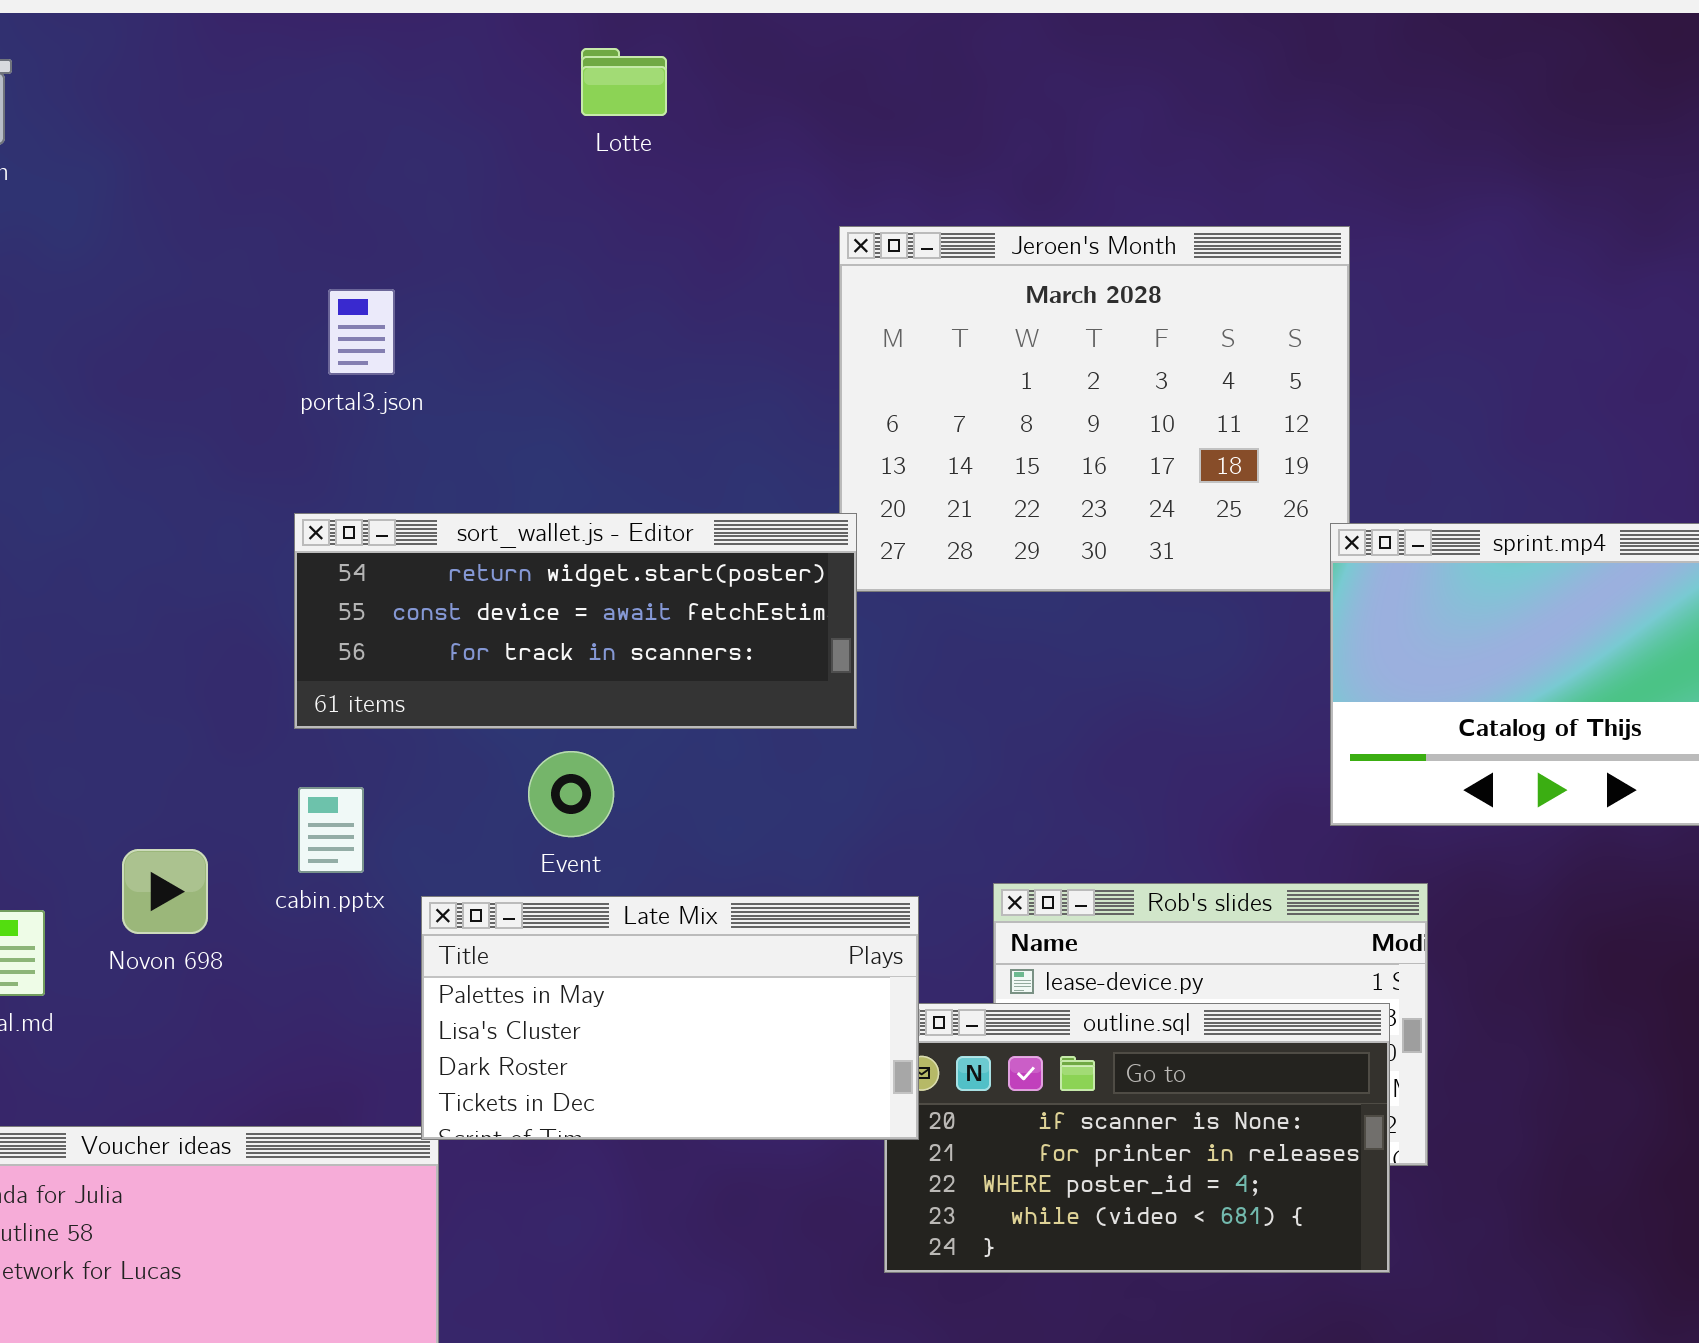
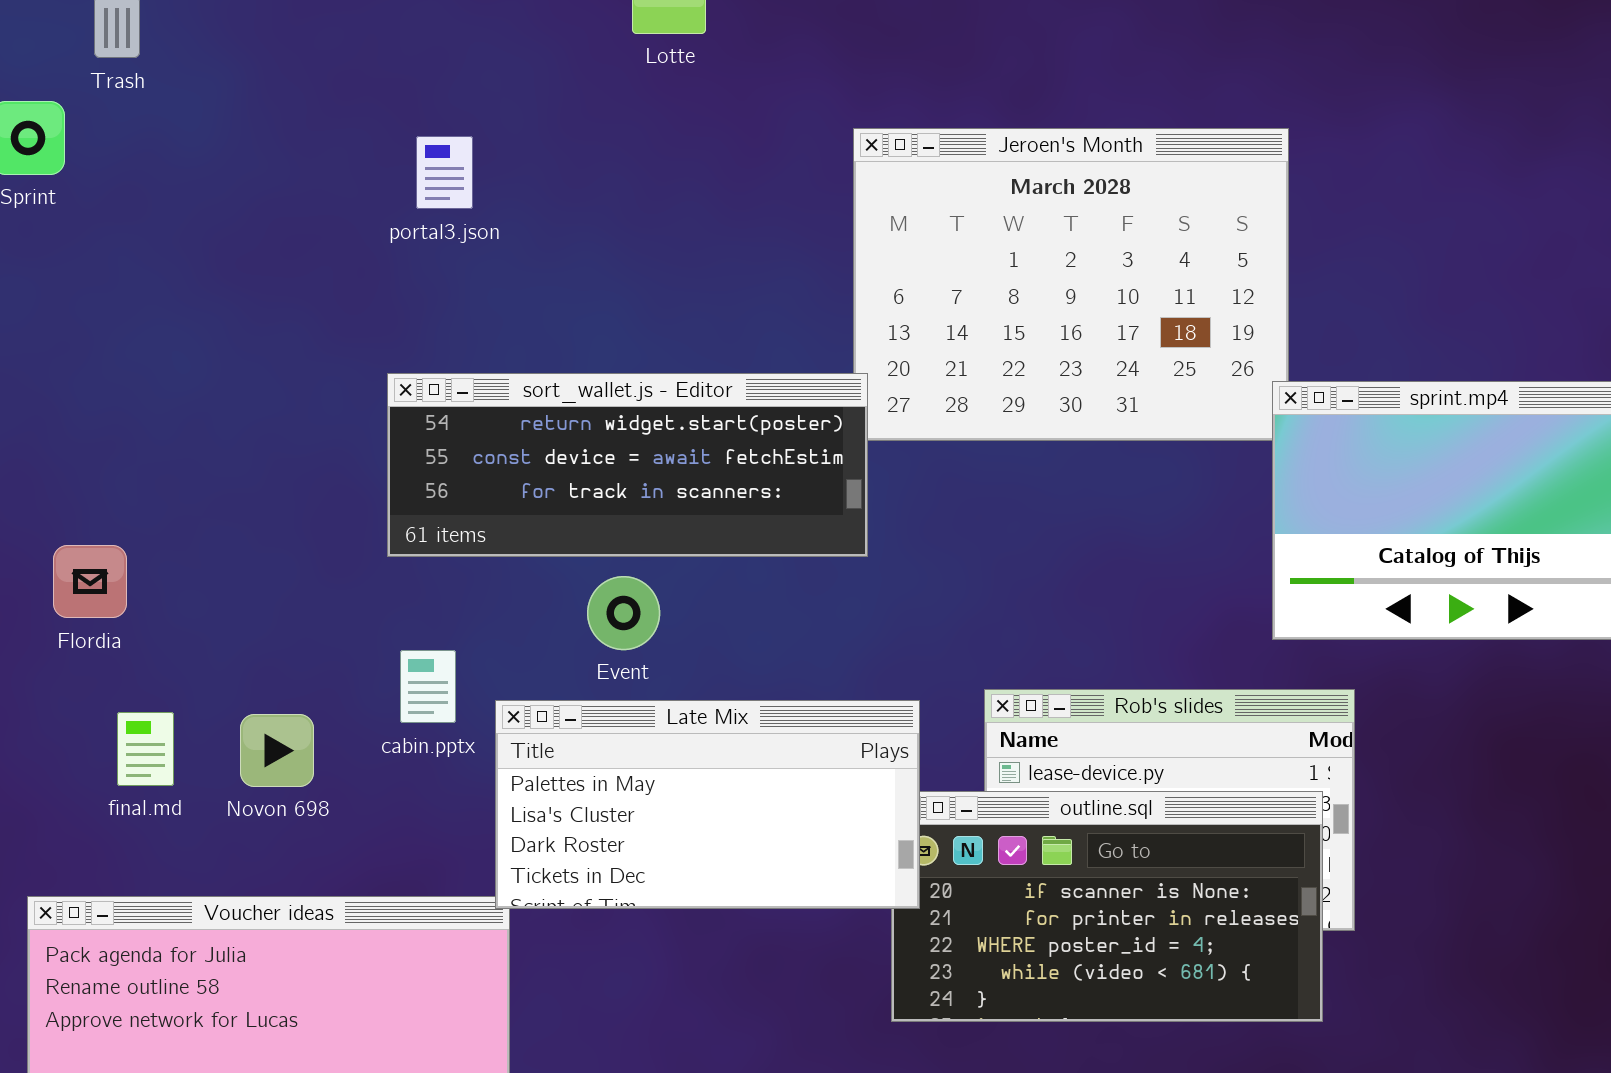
portal3.json: [328,289,395,375] -> [416,136,473,209], moved
cabin.pptx: [298,787,364,873] -> [400,650,456,723], moved
Novon 698: [122,849,208,934] -> [240,714,314,787], moved

